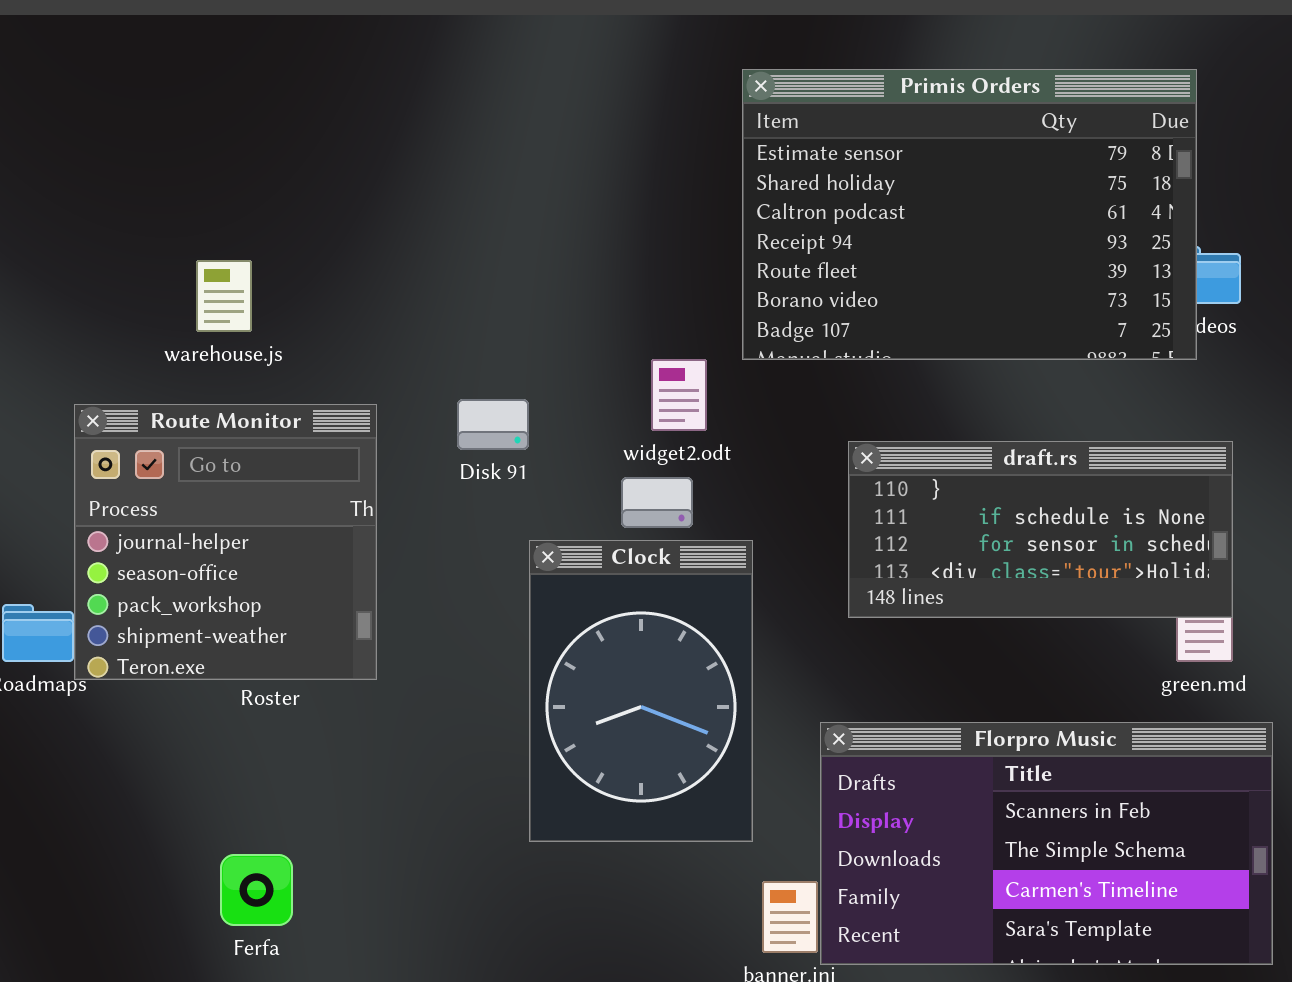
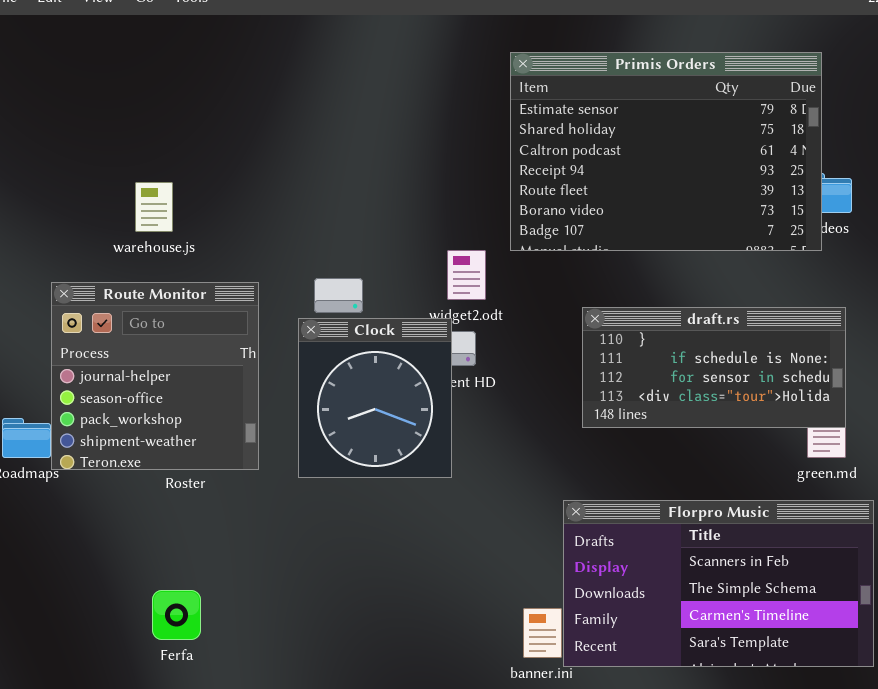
Clock: [529,540,753,842] -> [298,318,452,478], moved, resized

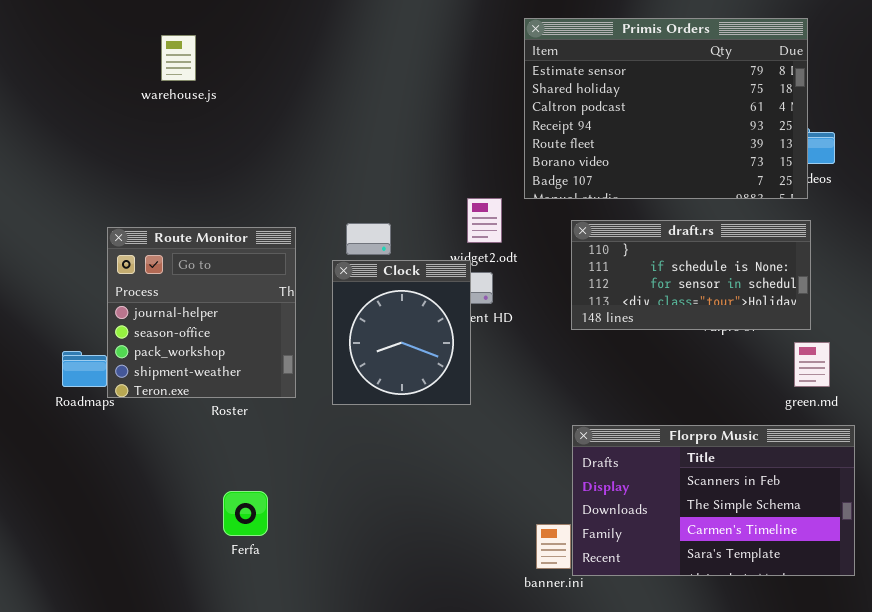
warehouse.js: [135,182,173,232] -> [161,35,196,81], moved
draft.rs: [582,307,846,428] -> [571,220,811,330], moved
Ferfa: [152,590,201,640] -> [223,491,268,536], moved

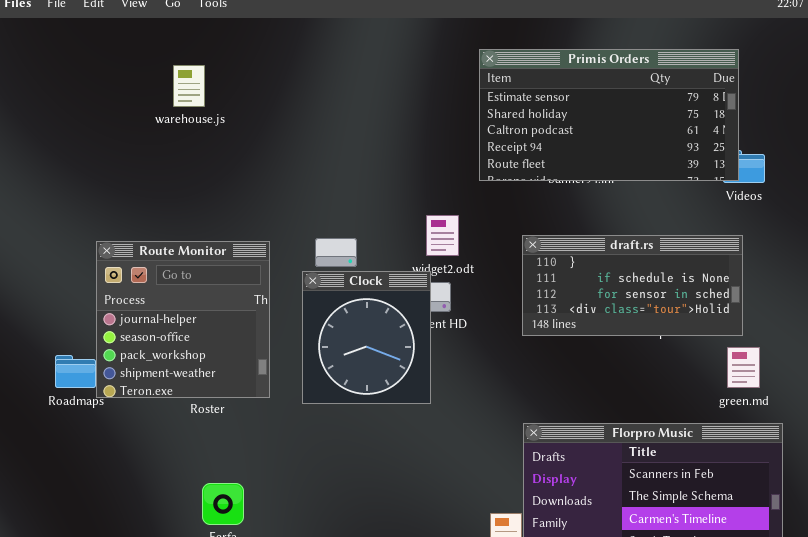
Primis Orders: [524,18,808,199] -> [479,49,739,181], resized
warehouse.js: [161,35,196,81] -> [173,65,205,107], moved

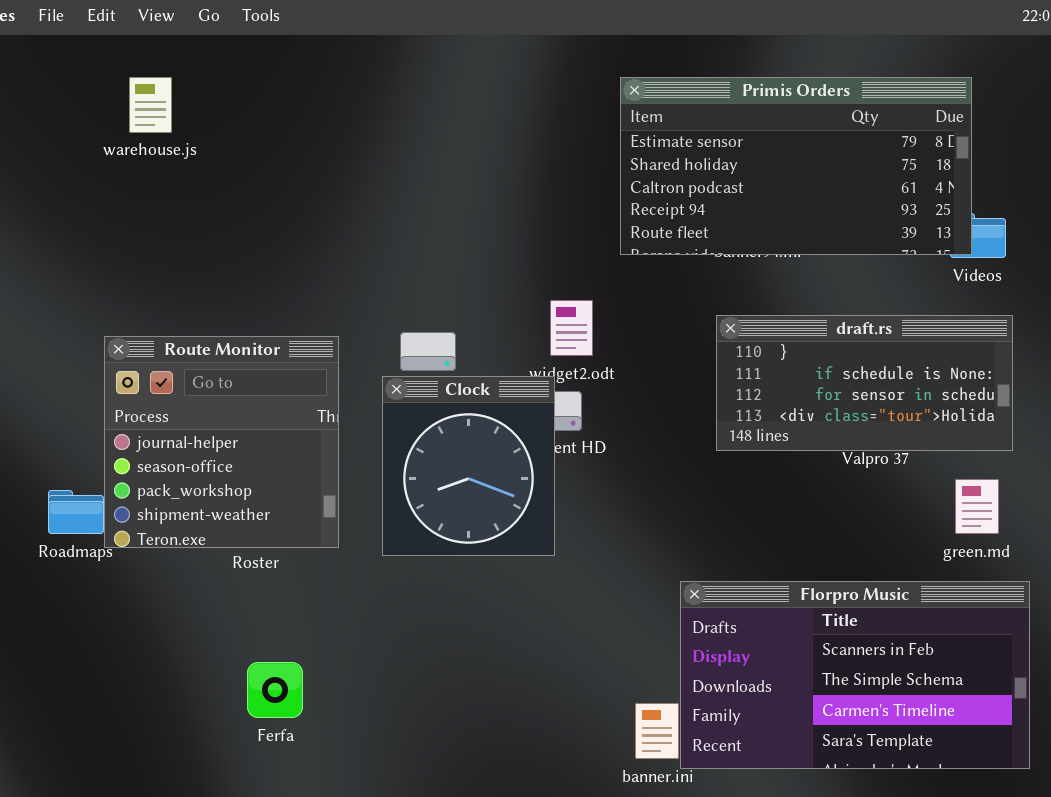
warehouse.js: [173,65,205,107] -> [129,77,172,133], moved
draft.rs: [522,235,743,336] -> [716,315,1013,451], moved

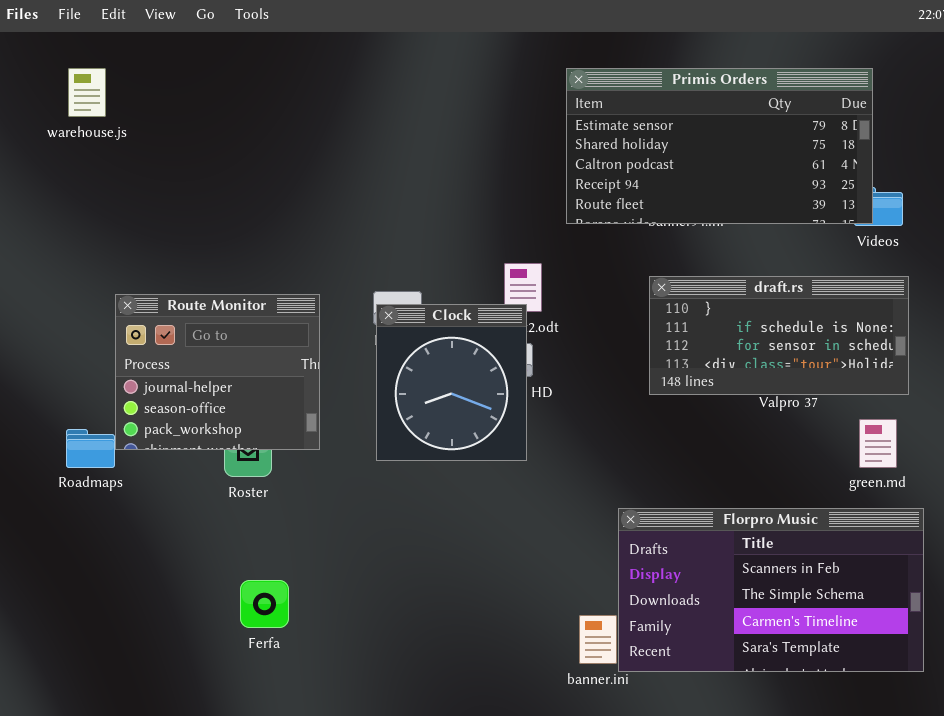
warehouse.js: [129,77,172,133] -> [68,68,106,117], moved
Route Monitor: [104,336,339,548] -> [115,294,320,450], resized
Clock: [382,376,555,556] -> [376,304,527,461], moved

